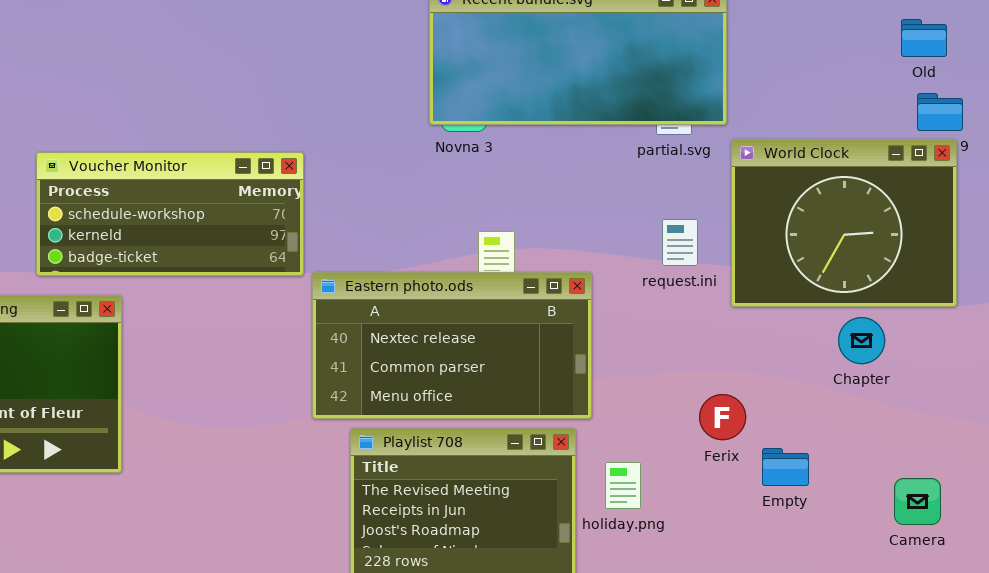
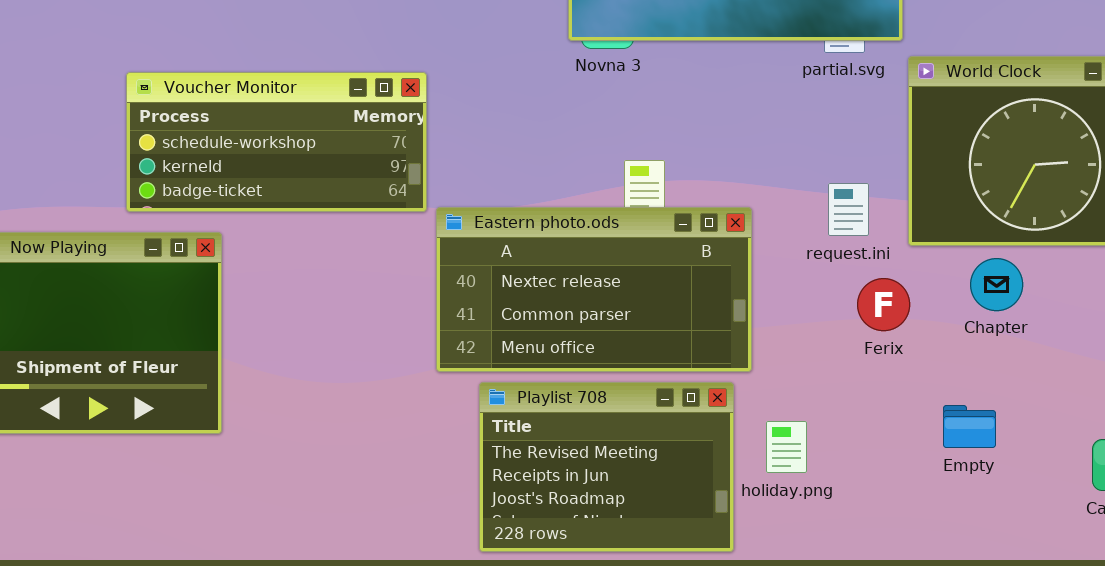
request.ini: [662,219,698,266] -> [828,183,869,236], moved
Chapter: [838,317,885,364] -> [970,258,1023,311], moved
Ferix: [699,394,746,440] -> [857,278,910,331], moved

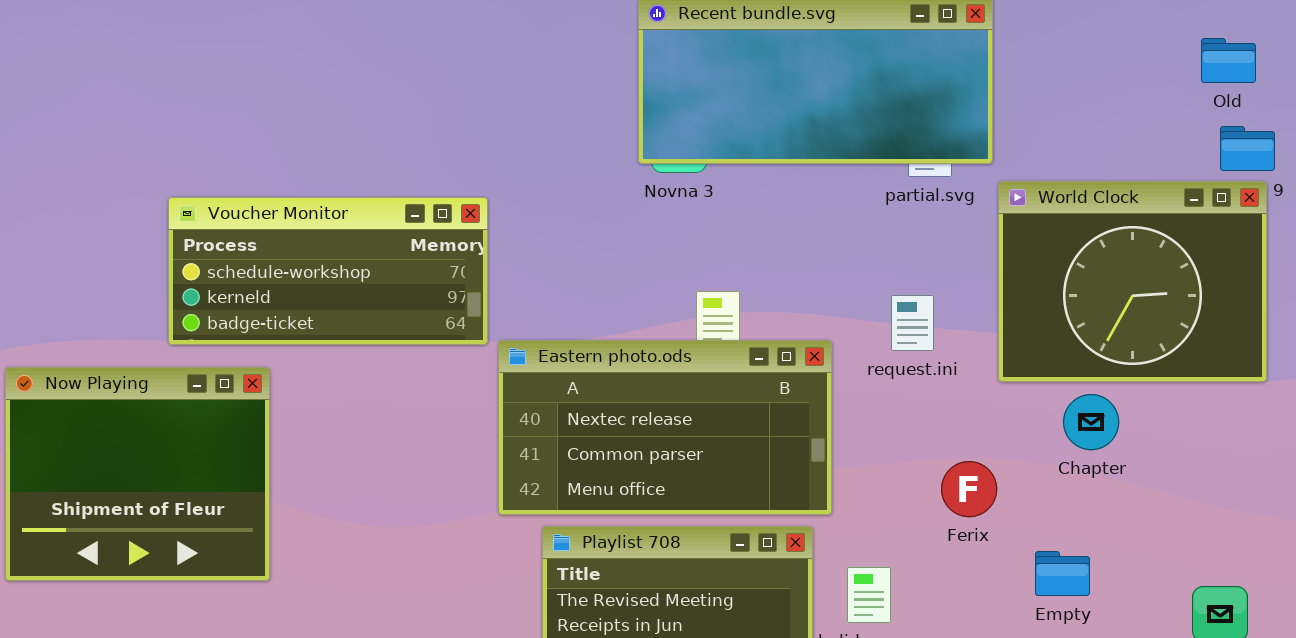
request.ini: [828,183,869,236] -> [891,295,934,351], moved
Ferix: [857,278,910,331] -> [941,461,997,517], moved

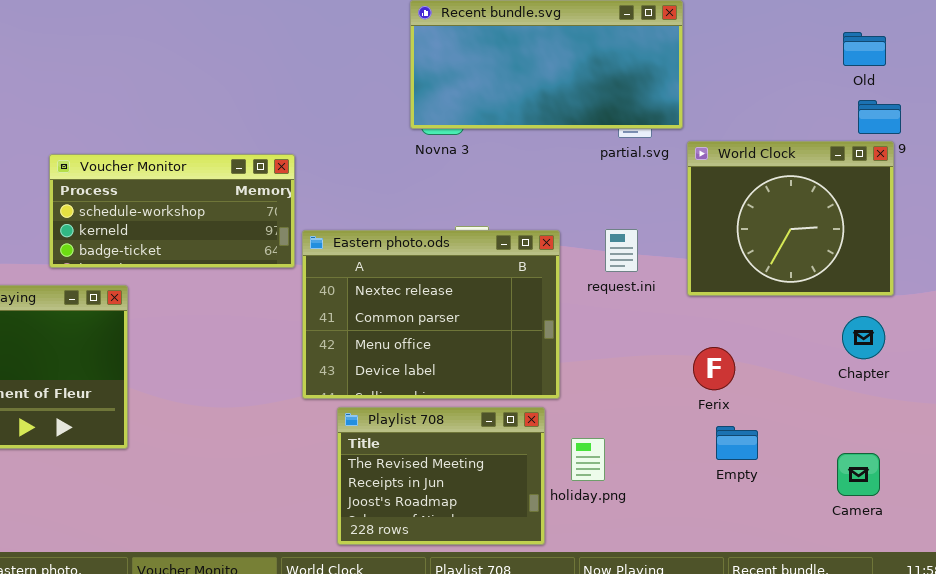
Eastern photo.ods: [498,340,832,515] -> [302,230,560,399], resized
Chapter: [1063,394,1119,450] -> [842,316,885,359], moved
Ferix: [941,461,997,517] -> [693,347,735,390], moved

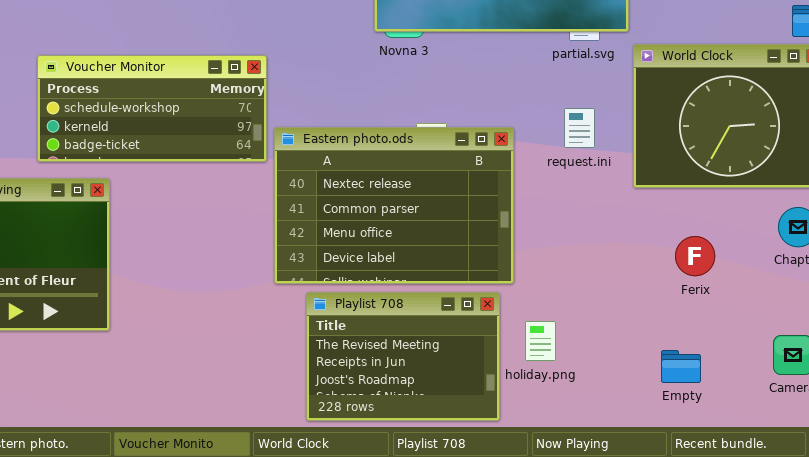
request.ini: [605,229,638,272] -> [564,108,595,148], moved
Ferix: [693,347,735,390] -> [675,236,715,276], moved
Empty: [716,426,758,460] -> [661,350,701,383], moved

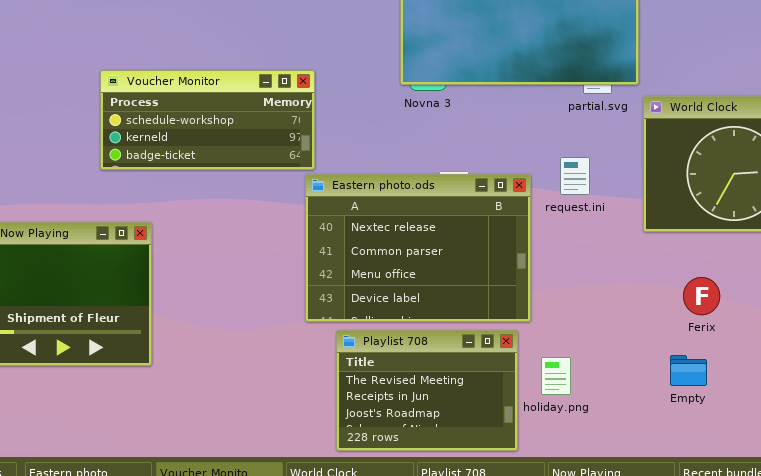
Voucher Monitor: [37,55,267,162] -> [100,70,315,170], moved
request.ini: [564,108,595,148] -> [560,157,590,195], moved
Empty: [661,350,701,383] -> [670,355,707,386], moved

